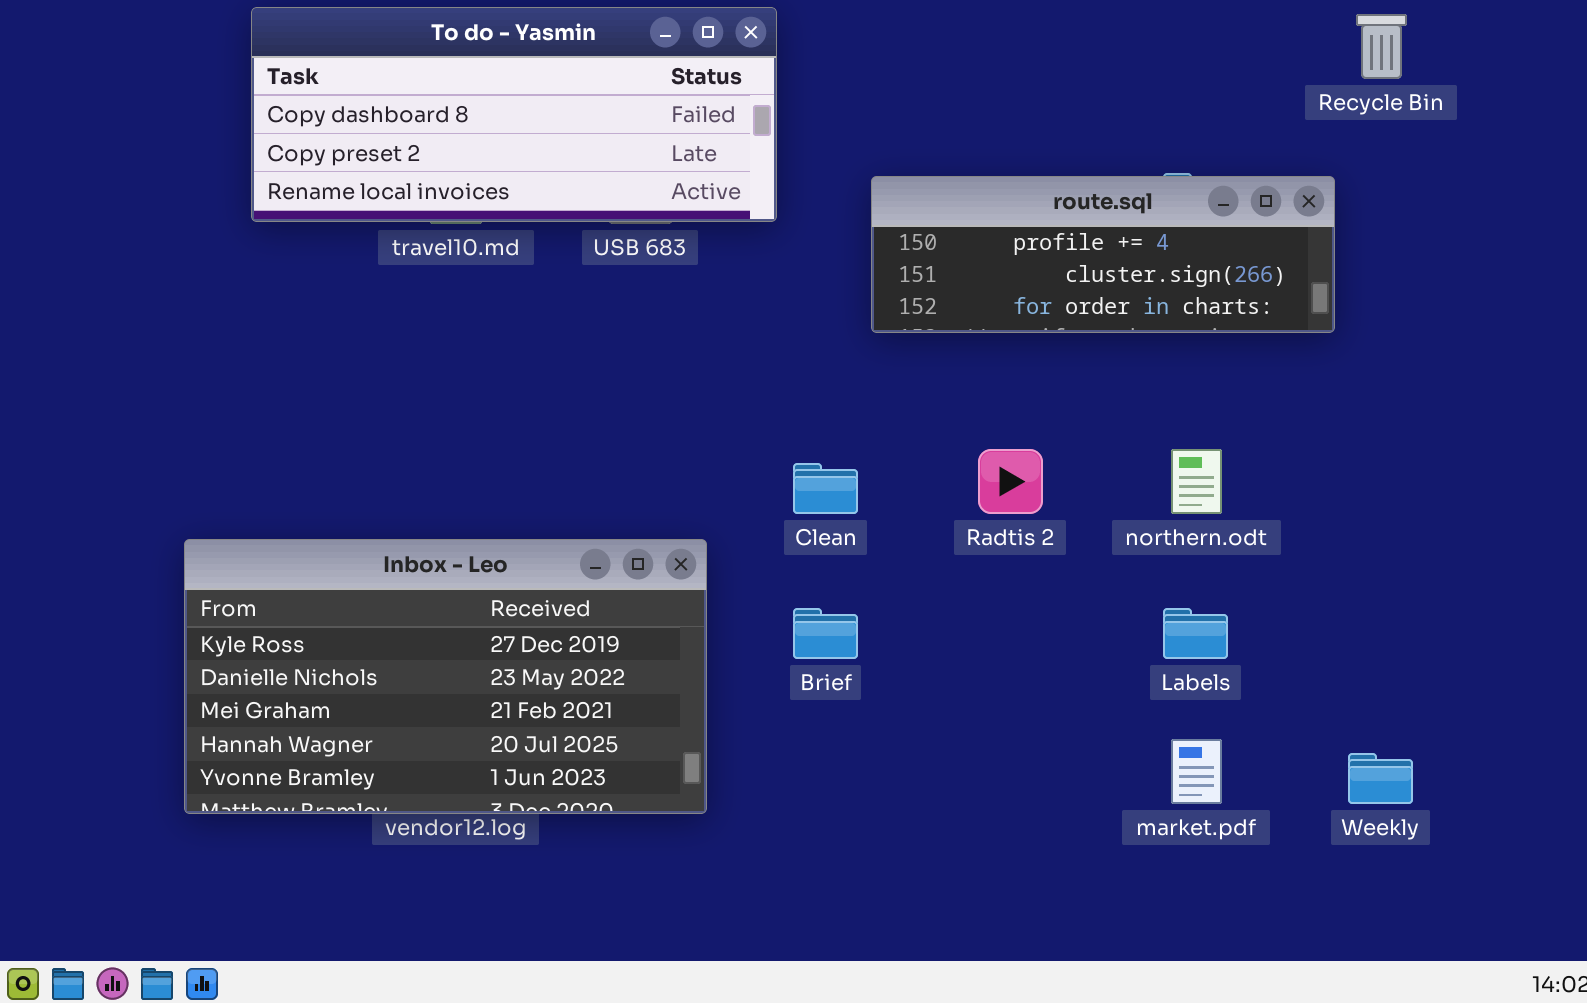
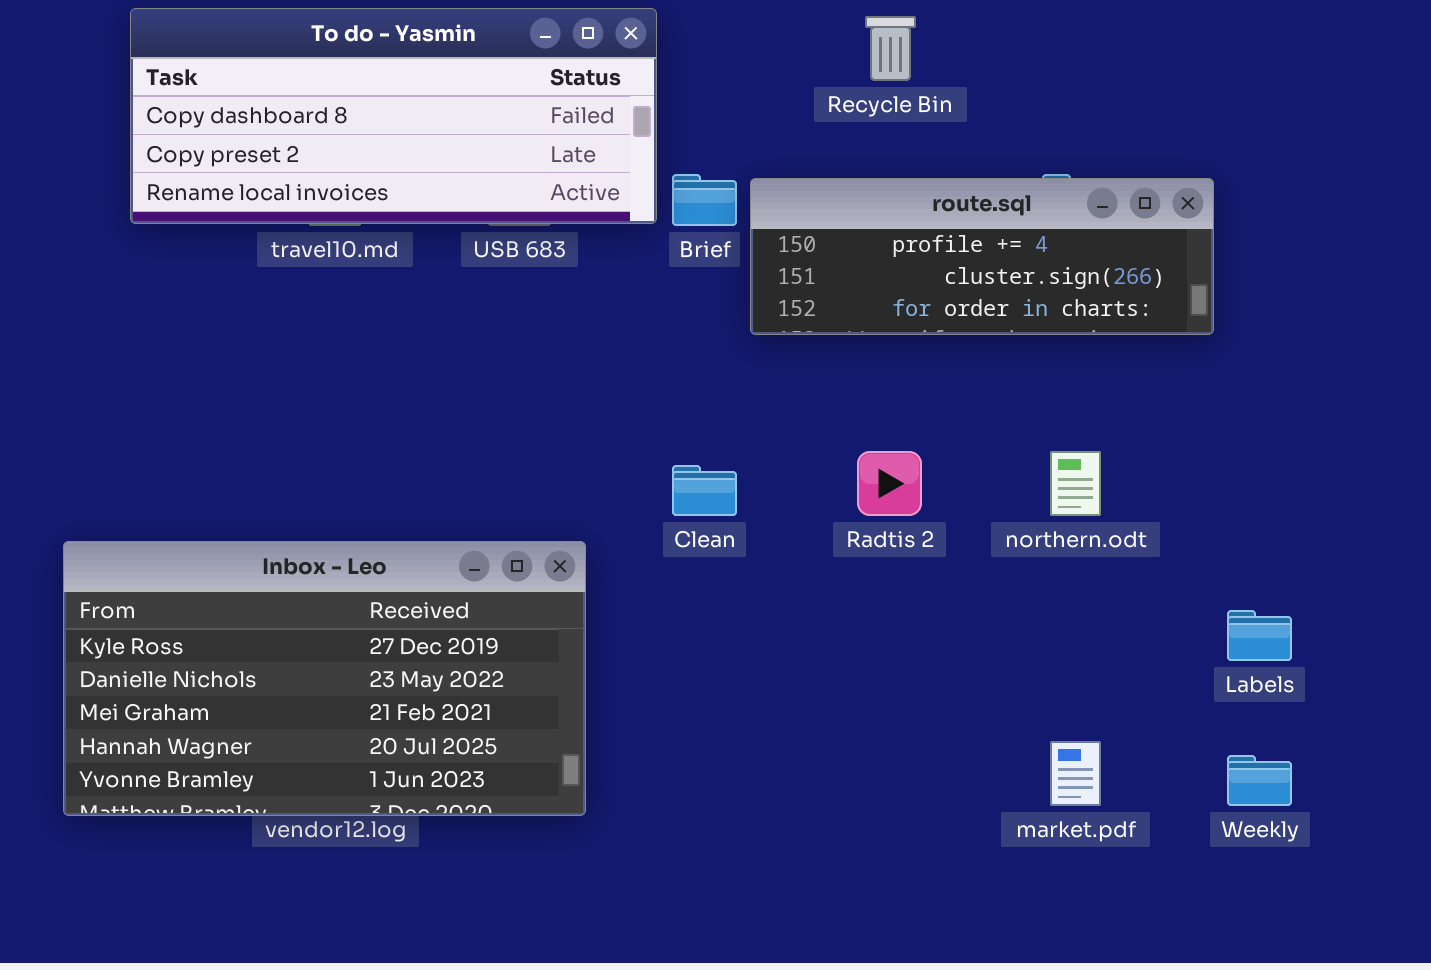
Recycle Bin: [1356,14,1407,79] -> [865,16,916,81], moved
Brief: [793,608,858,659] -> [672,174,737,226], moved
Labels: [1163,608,1228,659] -> [1227,610,1292,661], moved

